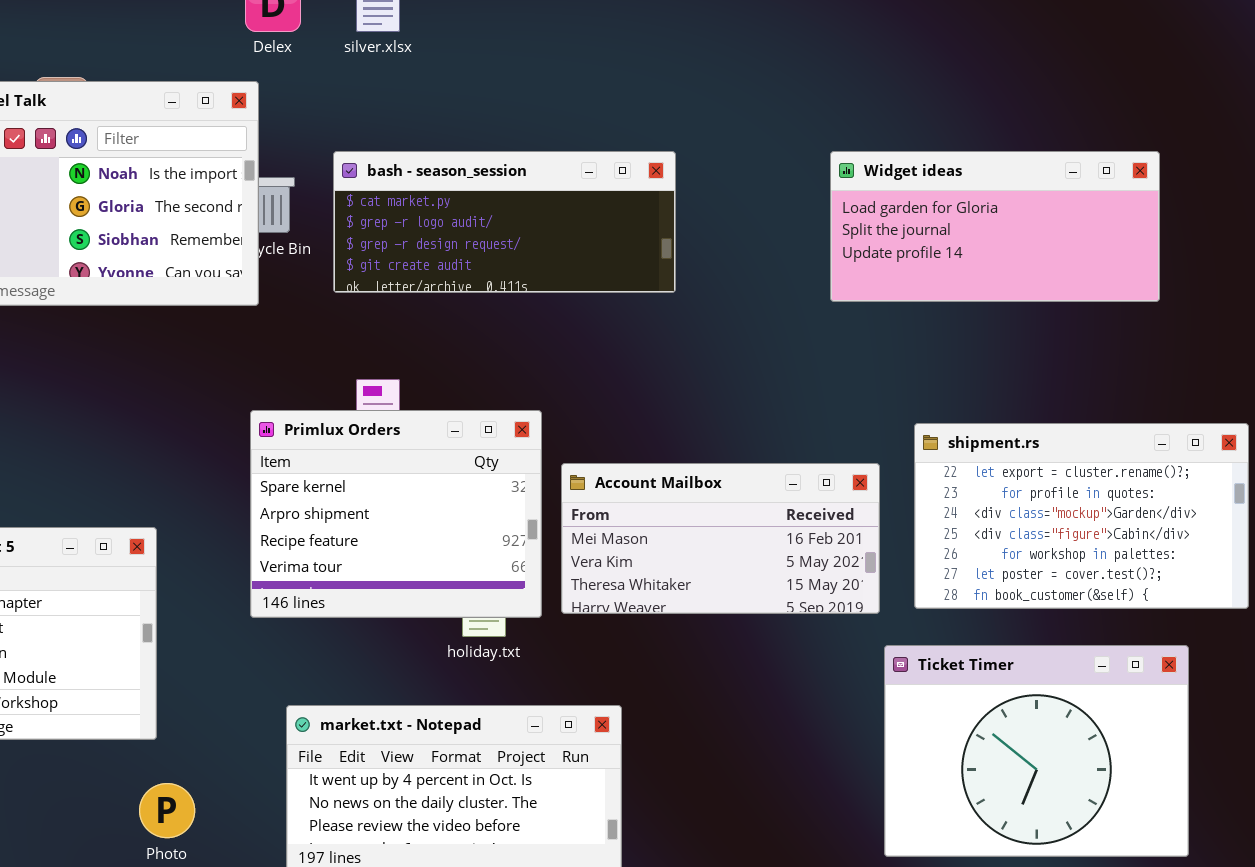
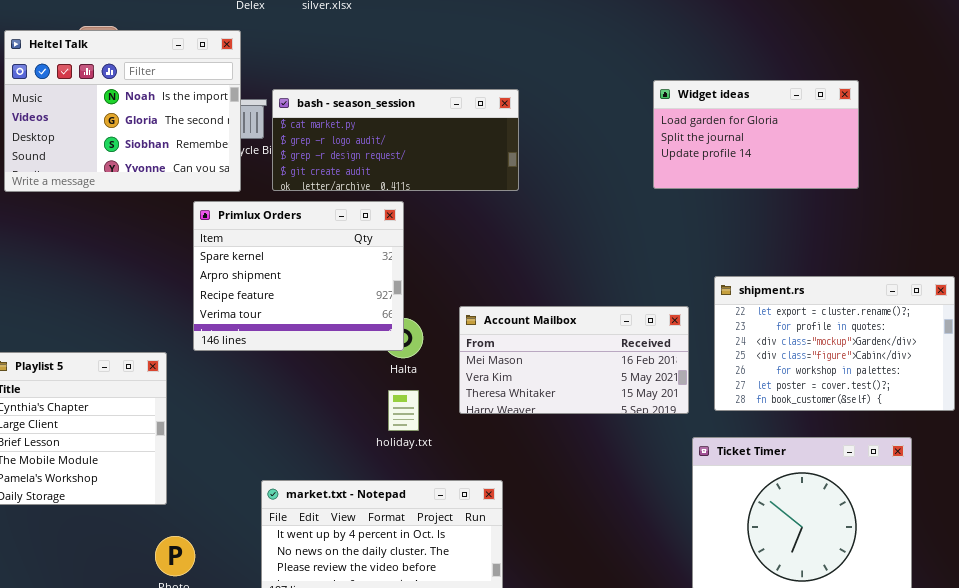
bash - season_session: [333,151,676,293] -> [272,89,519,191], moved
Widget ideas: [830,151,1160,302] -> [653,80,859,189], resized
Primlux Orders: [250,410,542,618] -> [193,201,404,351], moved

